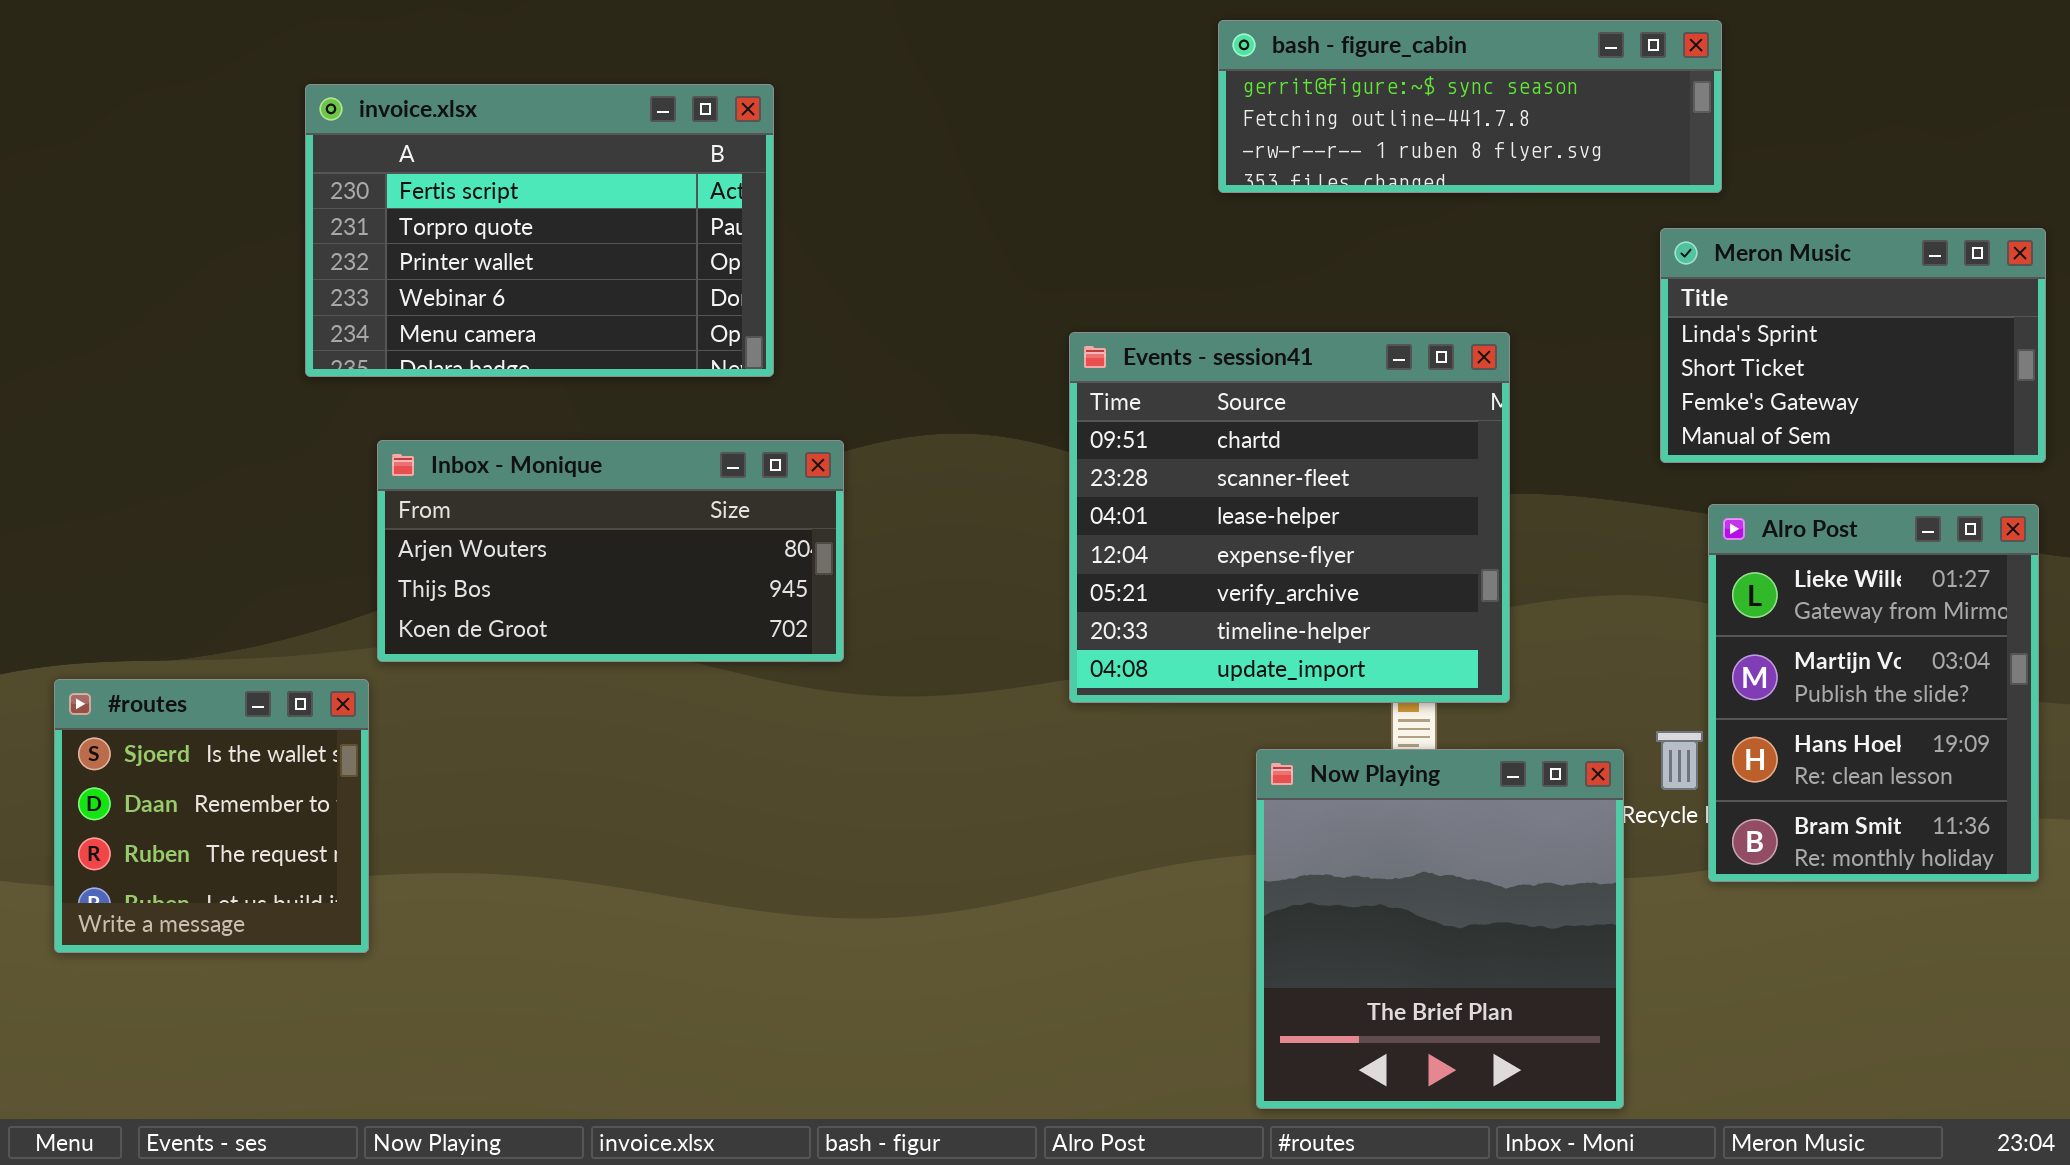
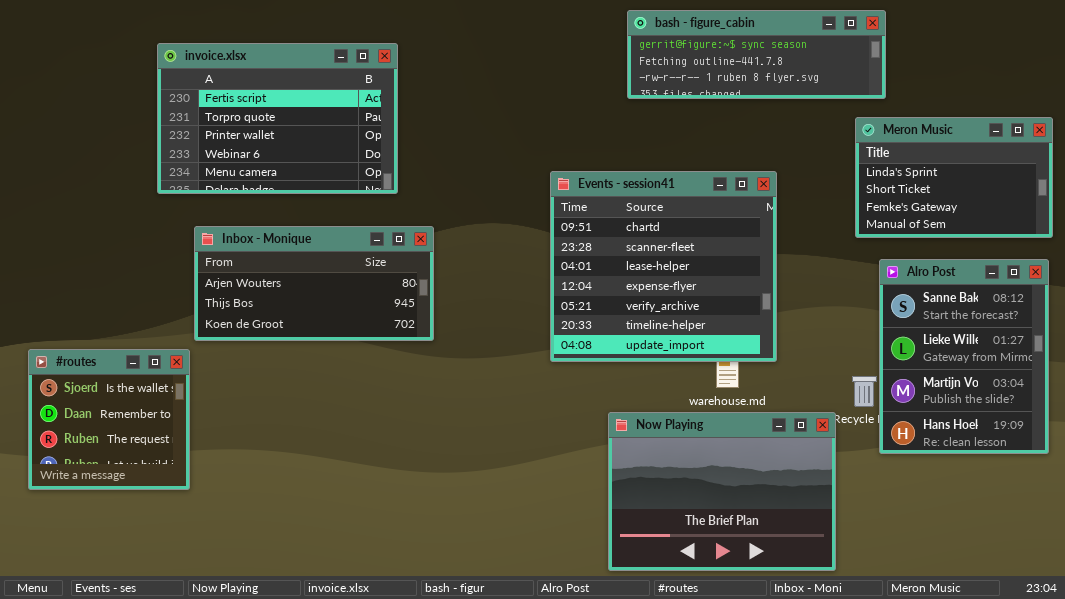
Alro Post: [1708,504,2039,882] -> [879,259,1049,454], scrolled up 1 row
Now Playing: [1256,749,1624,1109] -> [608,412,836,571], resized

